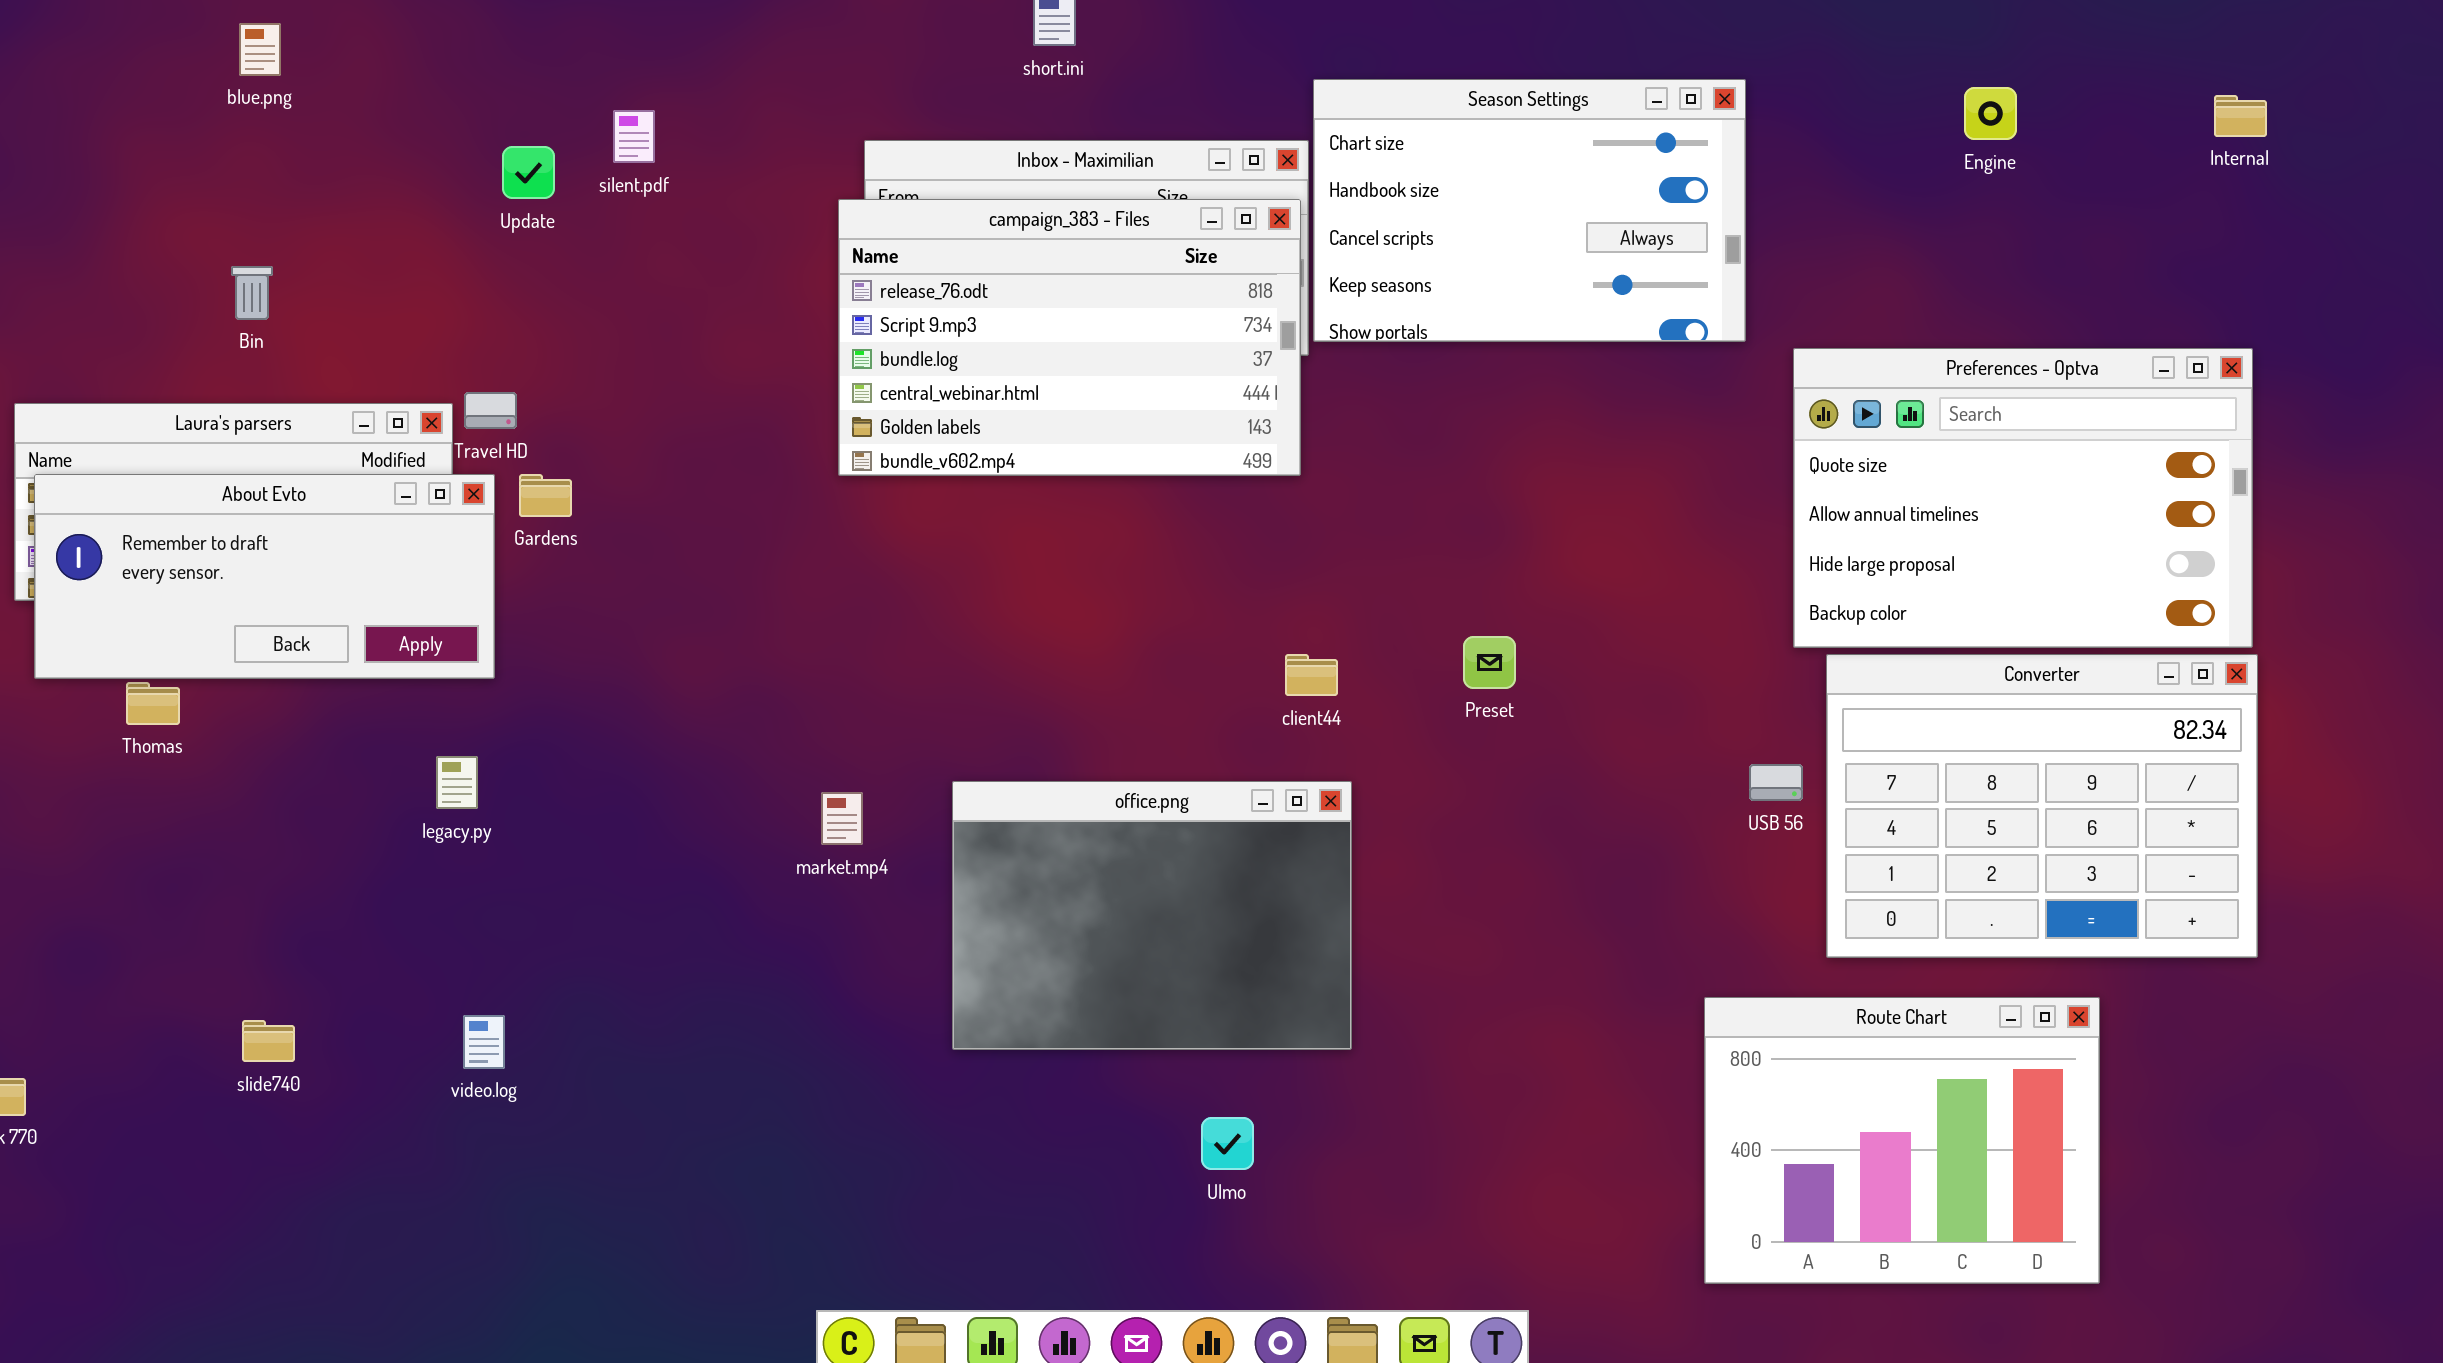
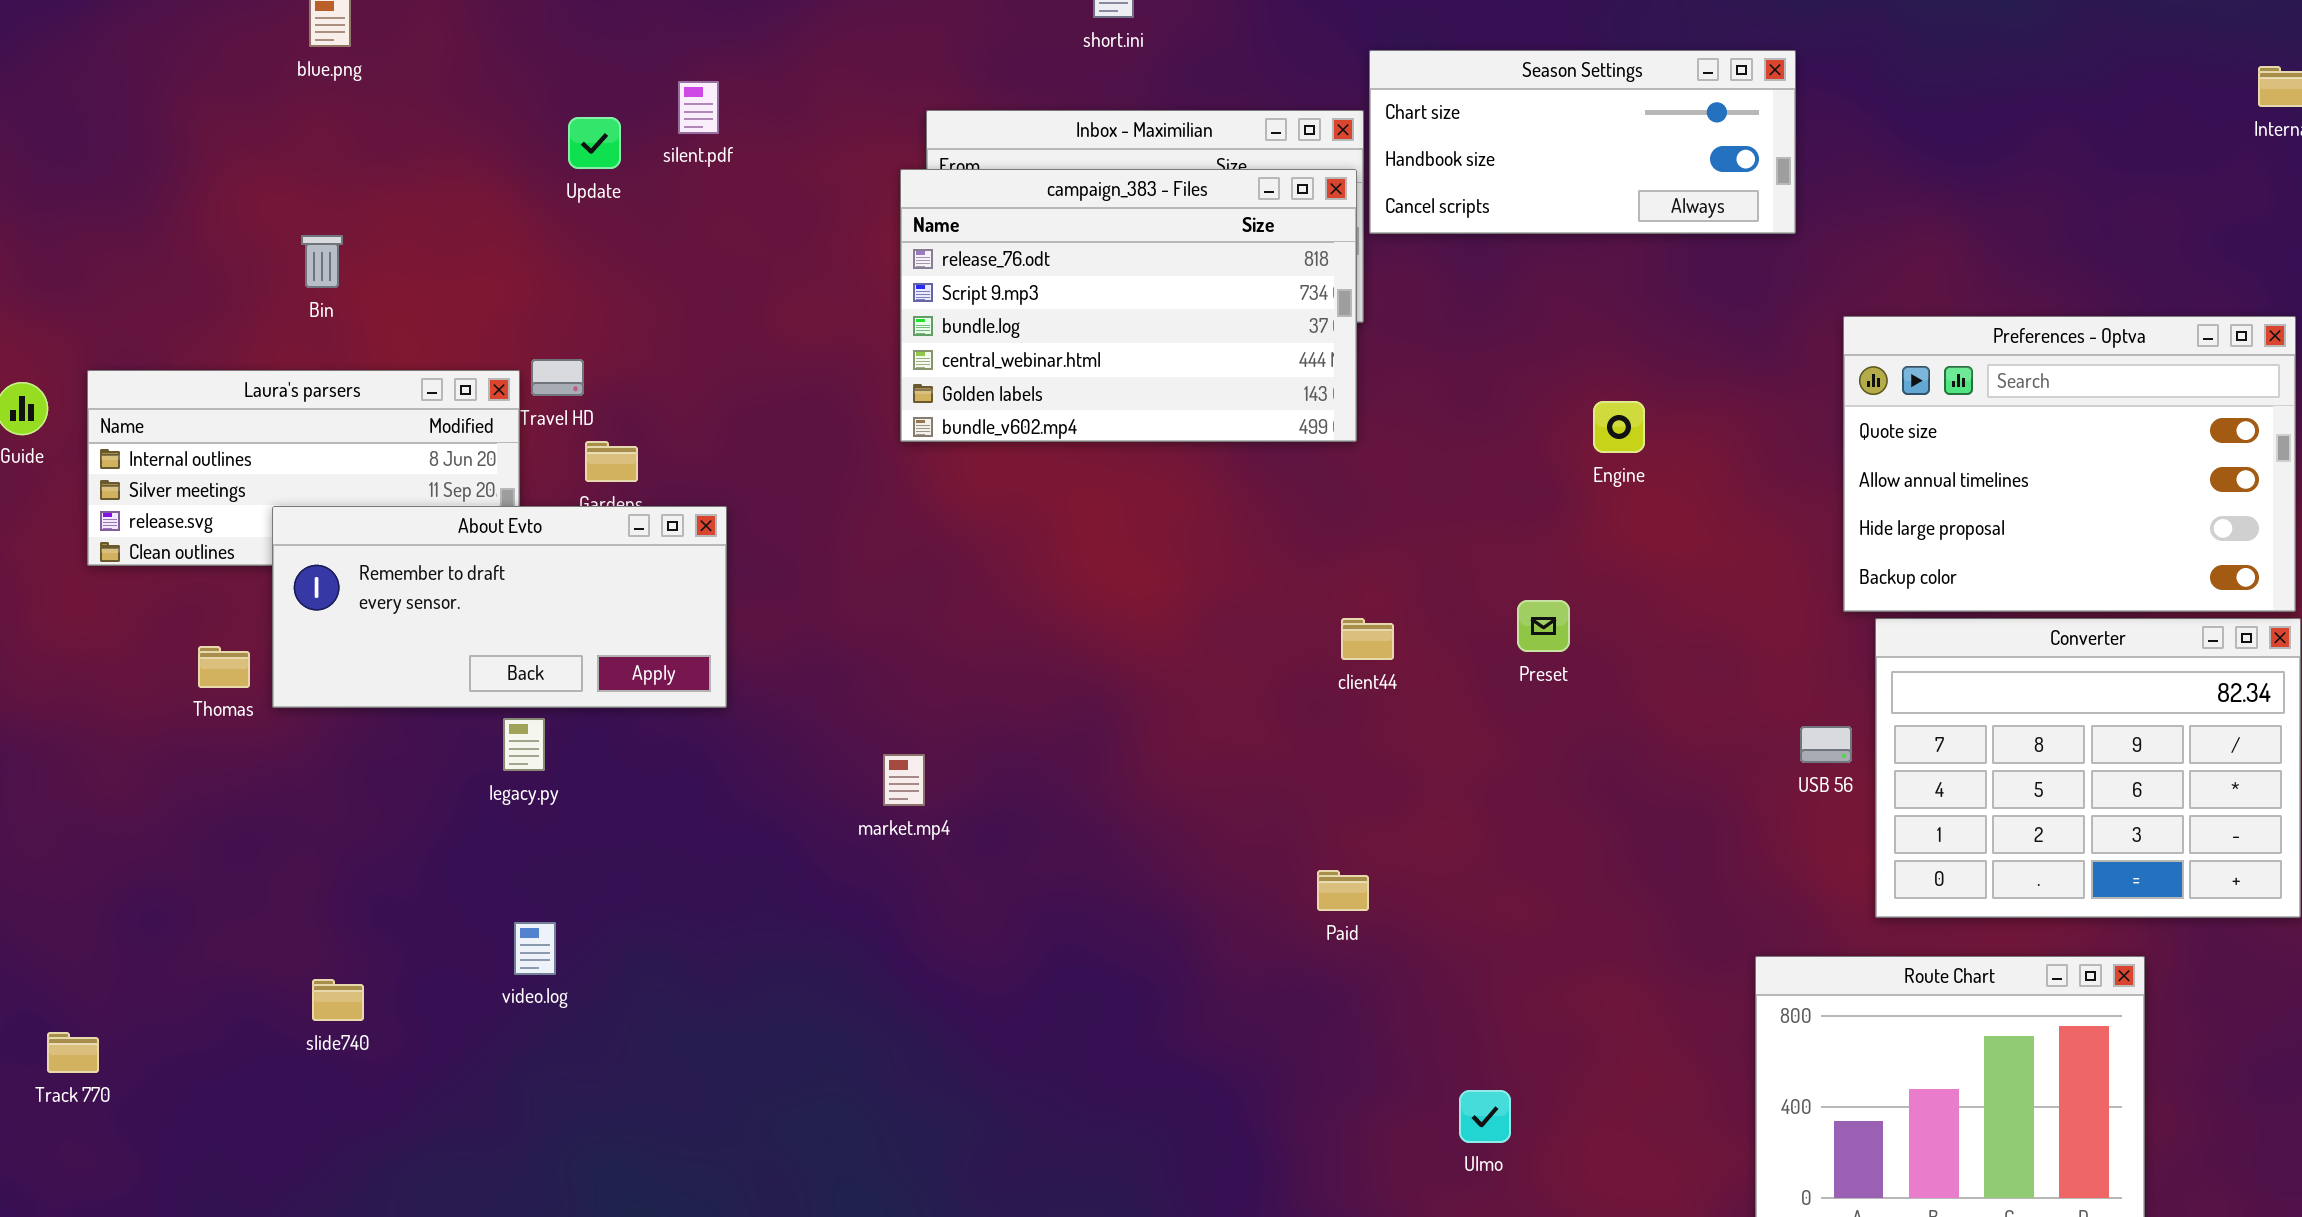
Season Settings: [1313,79,1746,342] -> [1369,50,1796,234], resized
Engine: [1964,87,2017,140] -> [1593,401,1645,453], moved
About Evto: [34,474,495,679] -> [272,506,727,708], moved
office.png: [952,781,1352,1050] -> none, closed
video.log: [463,1015,505,1069] -> [514,922,556,975], moved
Ulmo: [1201,1117,1254,1170] -> [1459,1090,1511,1143], moved

